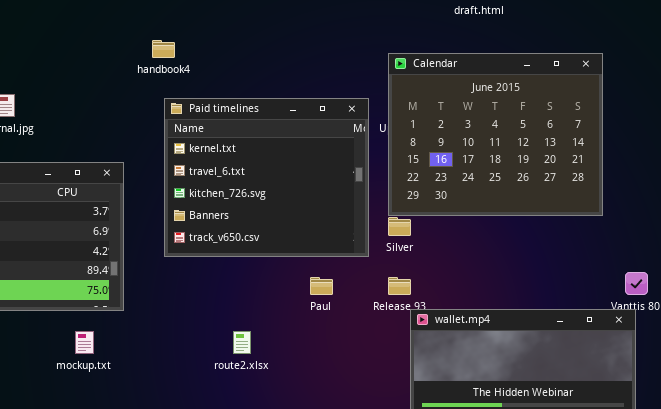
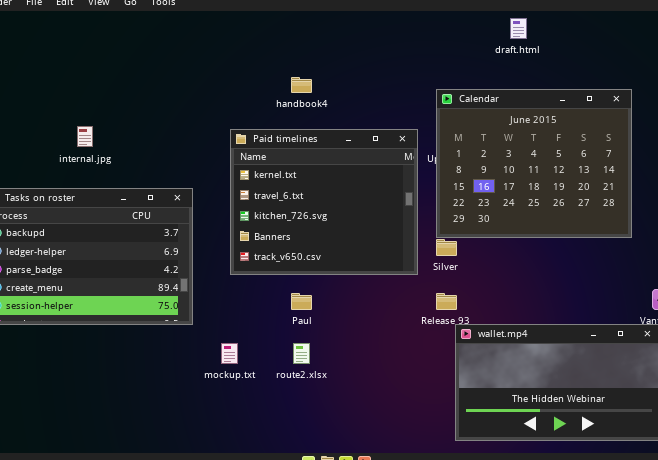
handbook4: [152,40,175,58] -> [291,77,312,93], moved
Paul: [310,277,333,295] -> [291,293,312,310], moved
mockup.txt: [75,331,94,354] -> [221,343,238,364], moved

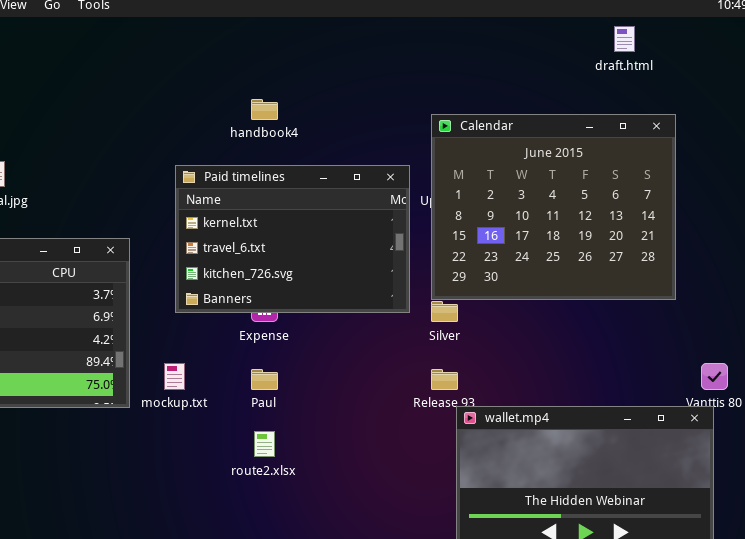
draft.html: [510,18,527,39] -> [614,26,635,52], moved
Paid timelines: [230,129,418,275] -> [175,165,410,313], resized
mockup.txt: [221,343,238,364] -> [164,363,185,390], moved

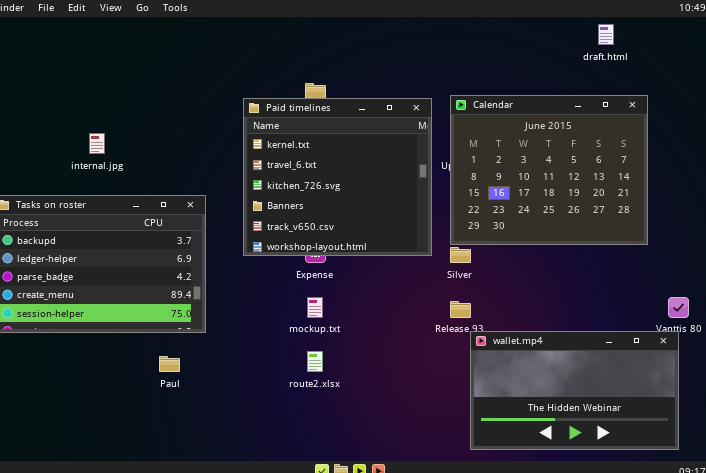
Paid timelines: [175,165,410,313] -> [243,98,432,256], resized
mockup.txt: [164,363,185,390] -> [307,297,323,318], moved
Paul: [251,369,278,390] -> [159,356,180,372], moved

